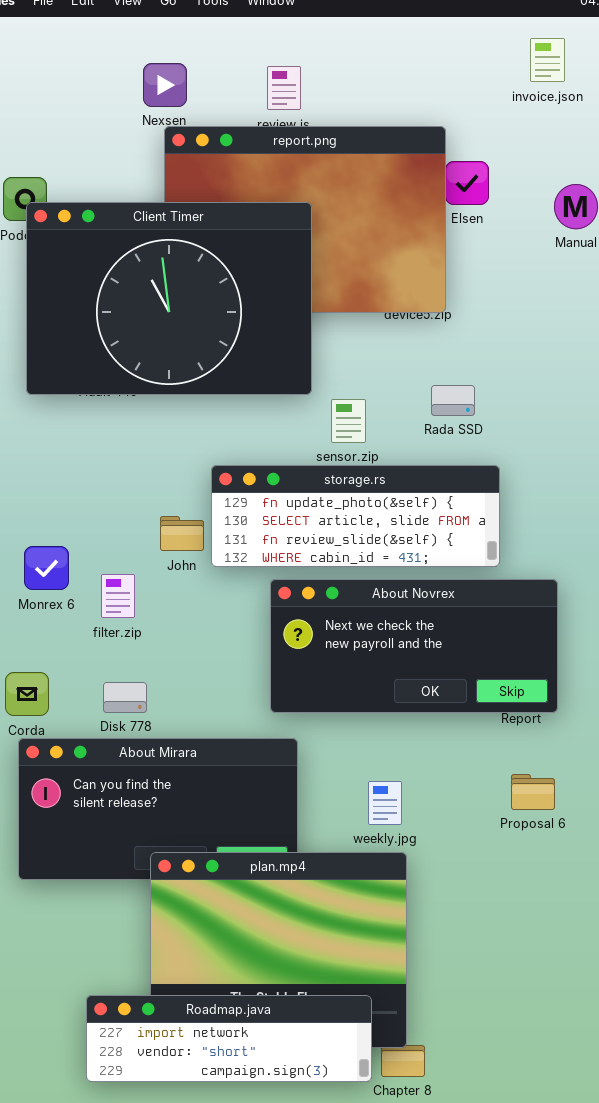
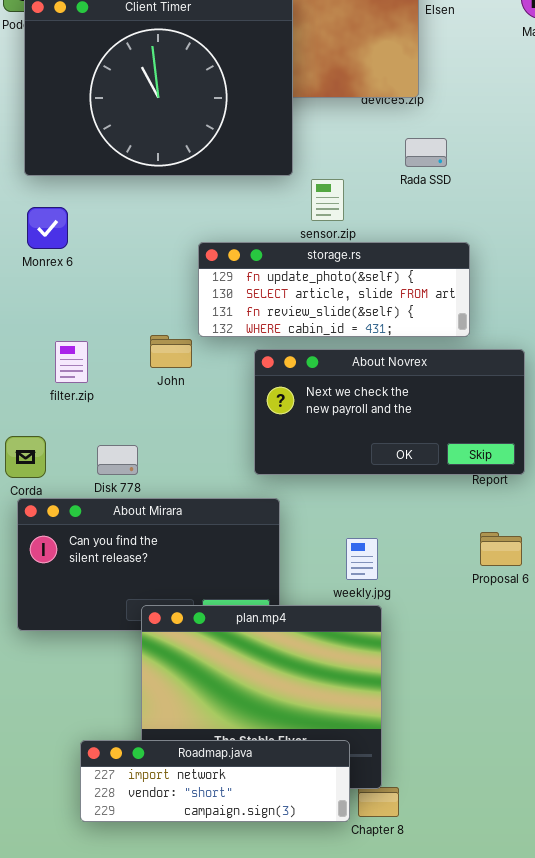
Rada SSD: [431,385,475,416] -> [405,138,447,167], moved
John: [160,516,204,551] -> [150,335,192,368], moved
Monrex 6: [24,546,69,590] -> [27,207,68,249], moved
filter.zip: [101,574,135,618] -> [55,341,88,383], moved

